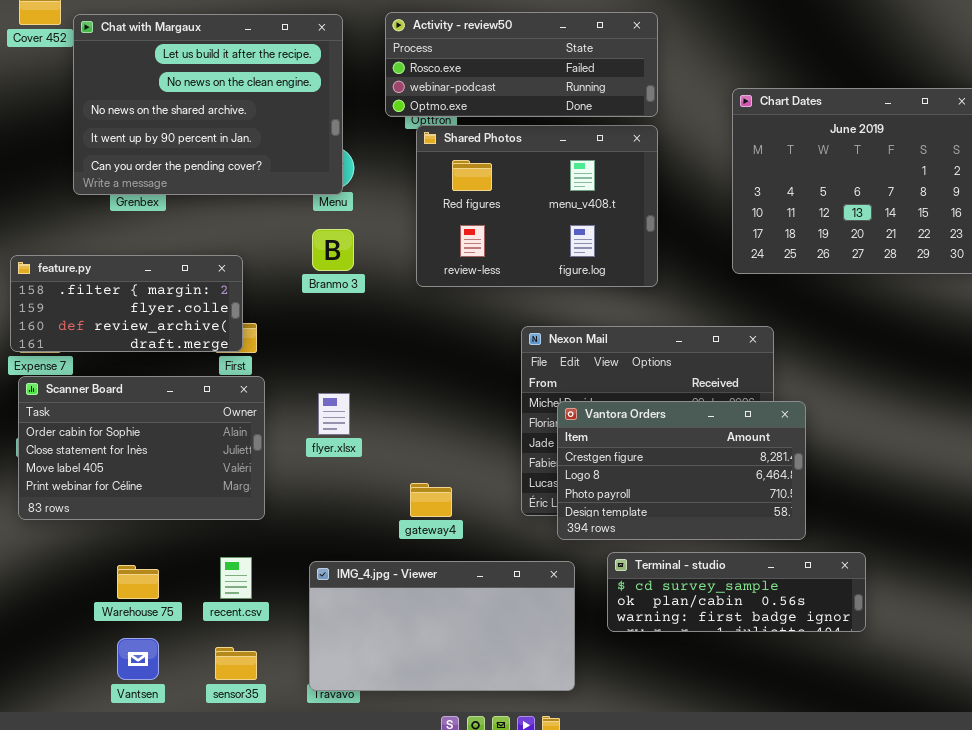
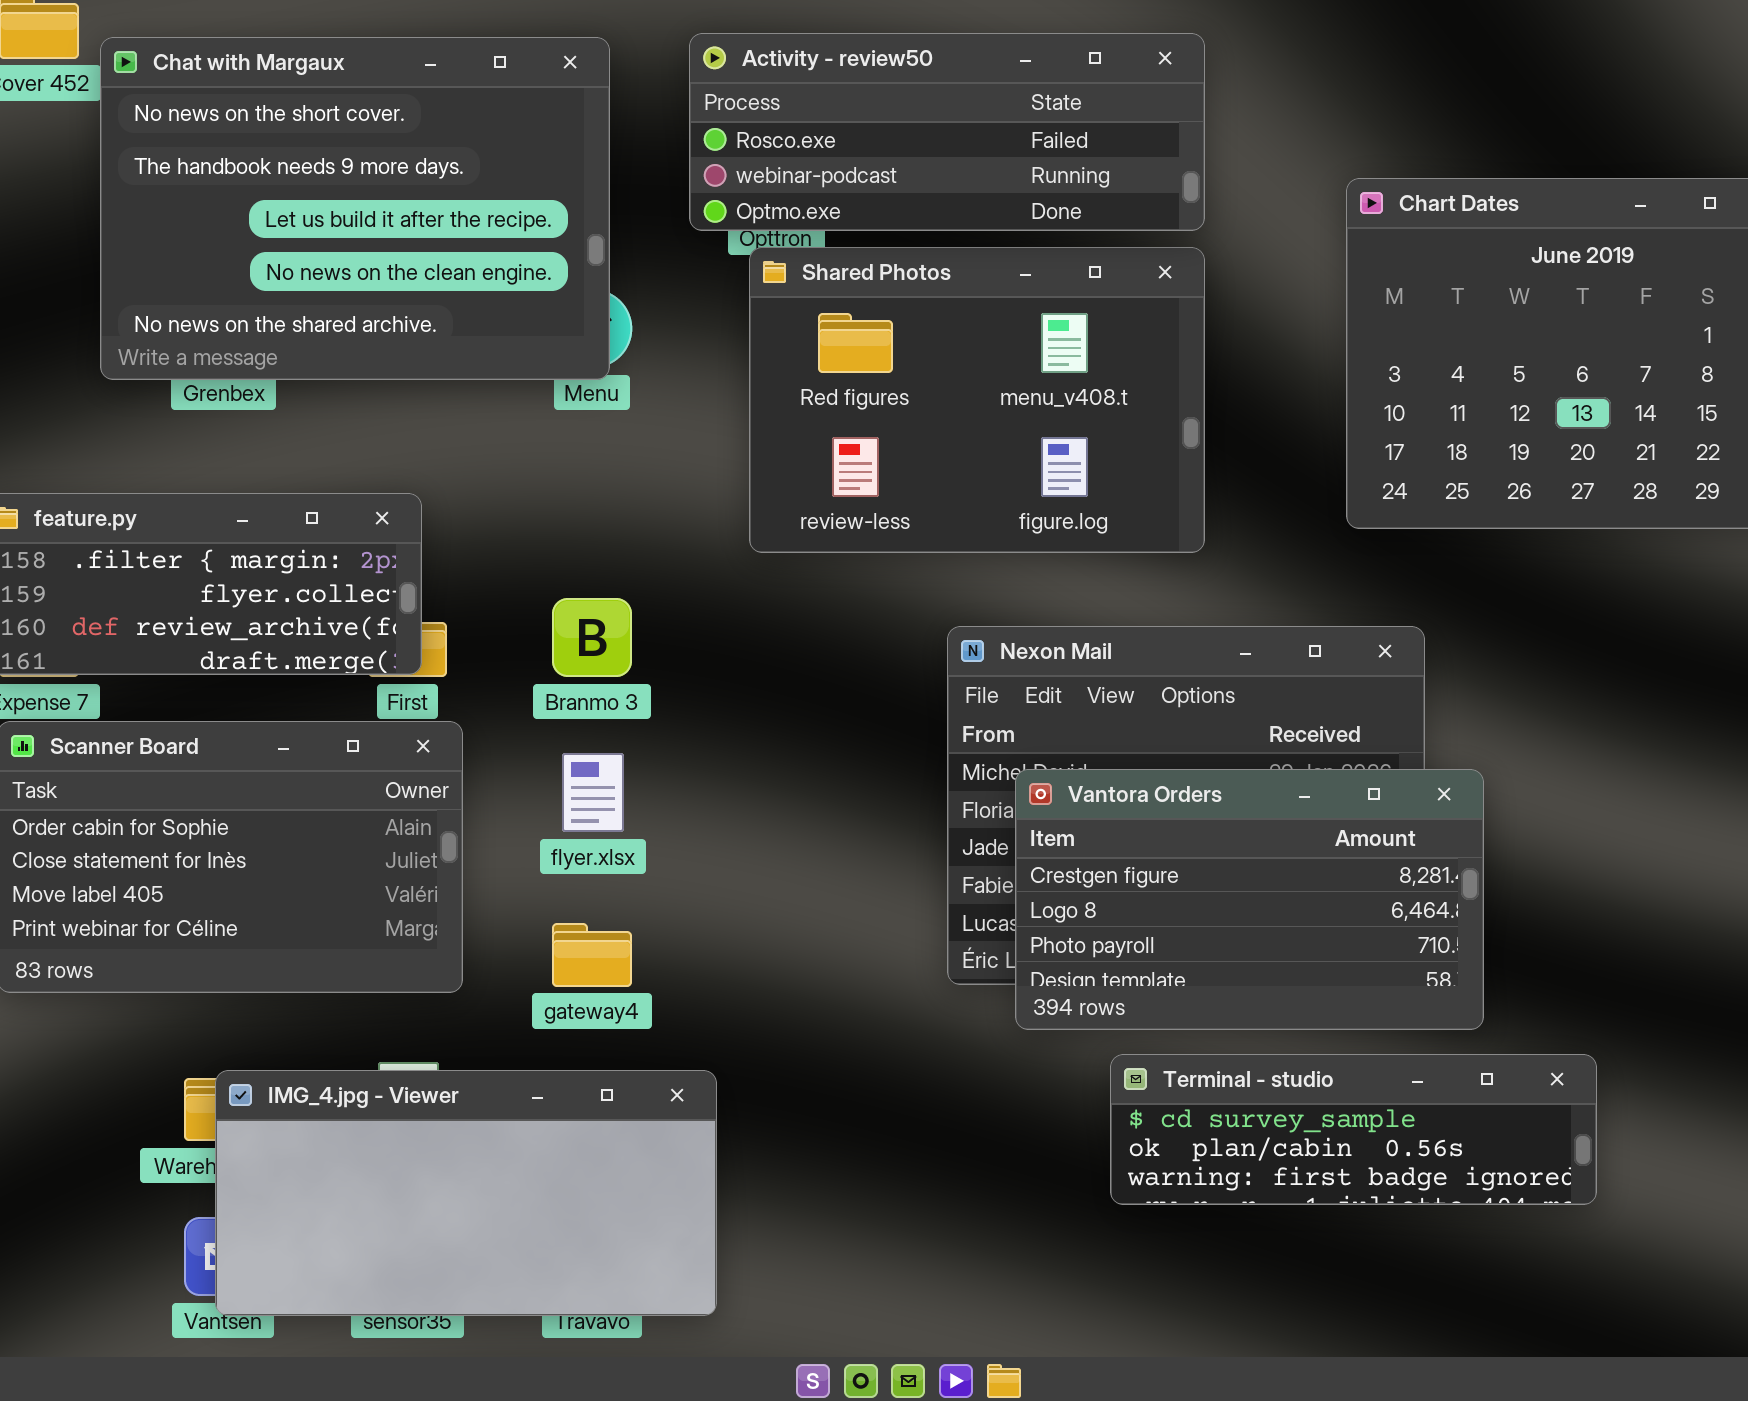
Chat with Margaux: [73,14,343,195] -> [100,37,610,380], scrolled up 2 rows
Branmo 3: [312,229,354,271] -> [552,598,632,677], moved
gateway4: [410,483,452,517] -> [552,923,632,987], moved
IMG_4.jpg - Viewer: [309,561,575,691] -> [215,1070,717,1316], moved

